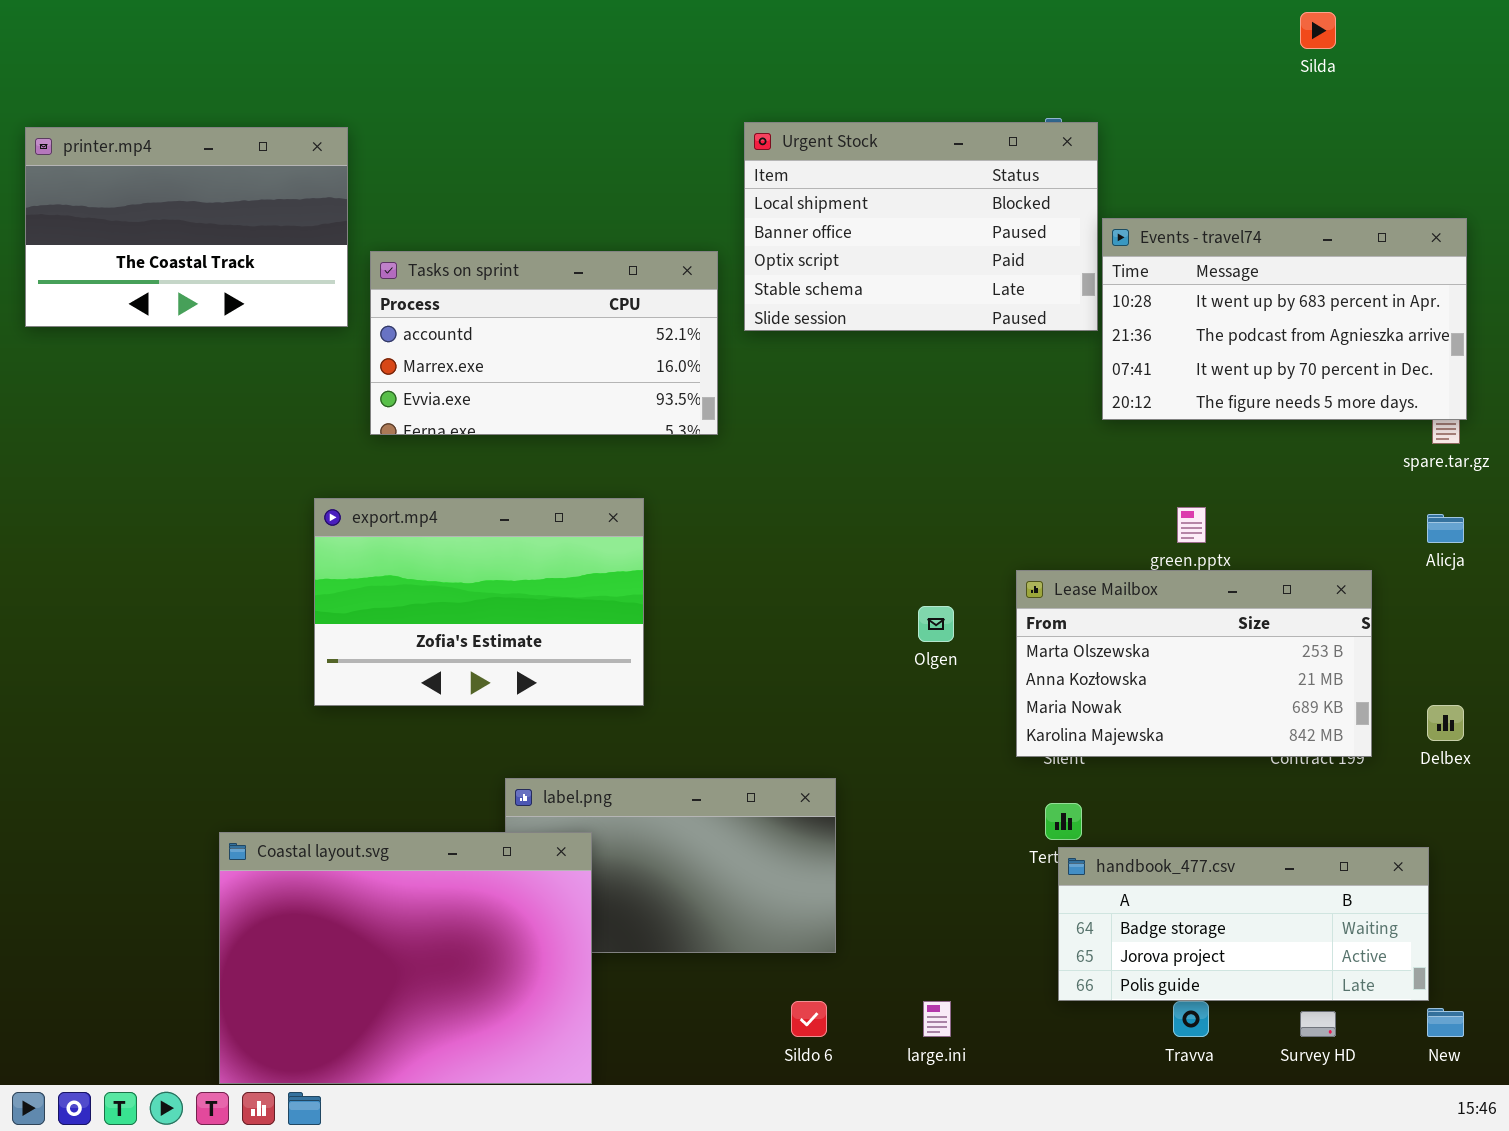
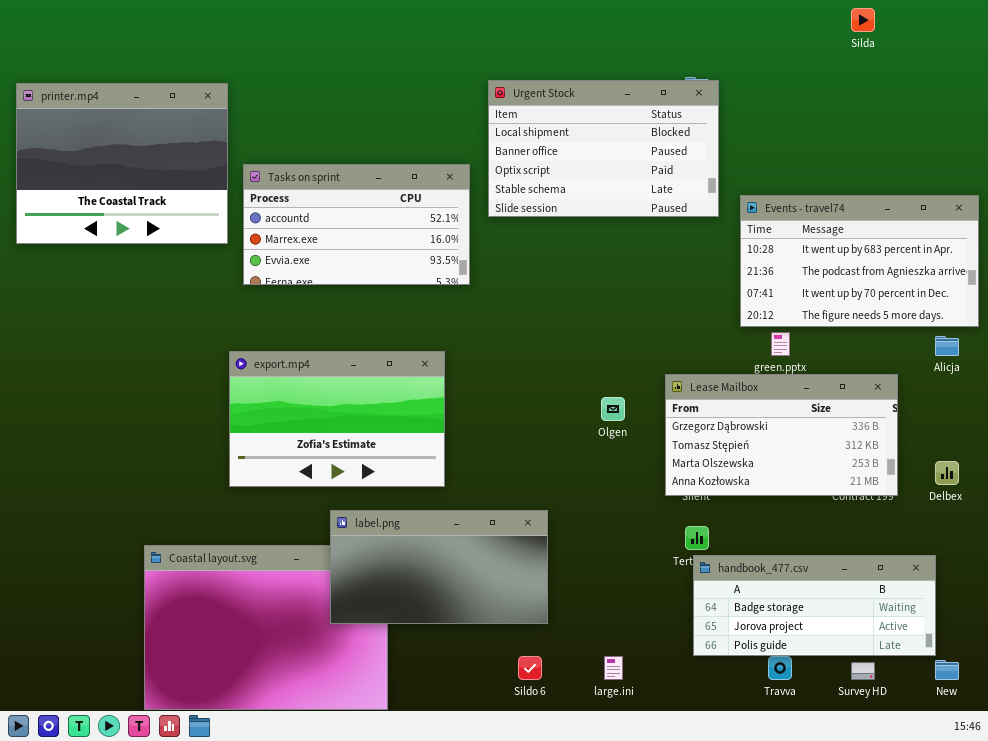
printer.mp4: [25,127,348,327] -> [16,83,228,244], resized
Events - travel74: [1102,218,1467,420] -> [740,195,979,327], moved
export.mp4: [314,498,644,706] -> [229,351,445,487], moved
Lease Mailbox: [1016,570,1372,757] -> [665,374,898,496], scrolled up 2 rows
label.png: [505,778,836,953] -> [330,510,548,624], raised

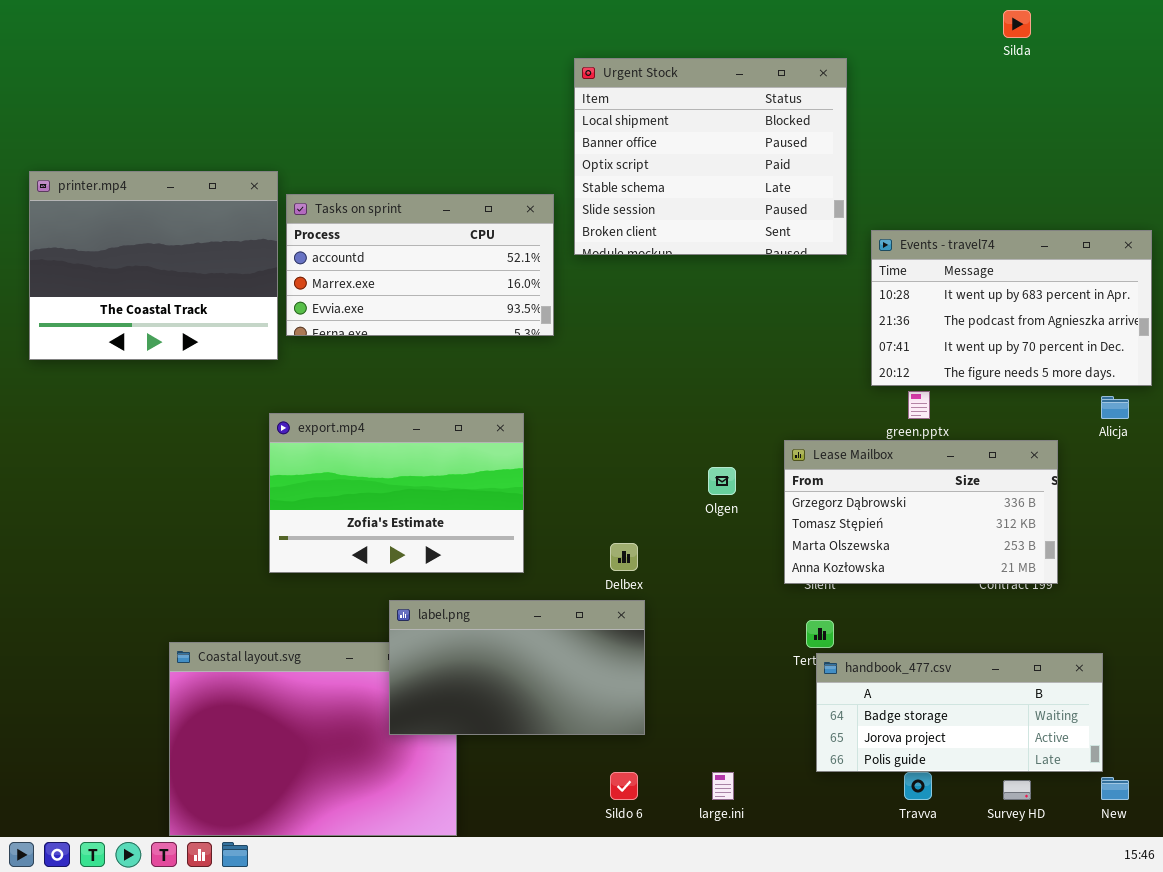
Urgent Stock: [488,80,719,217] -> [574,58,847,255], resized
printer.mp4: [16,83,228,244] -> [29,171,278,360], moved
Delbex: [935,461,959,485] -> [610,543,638,571], moved

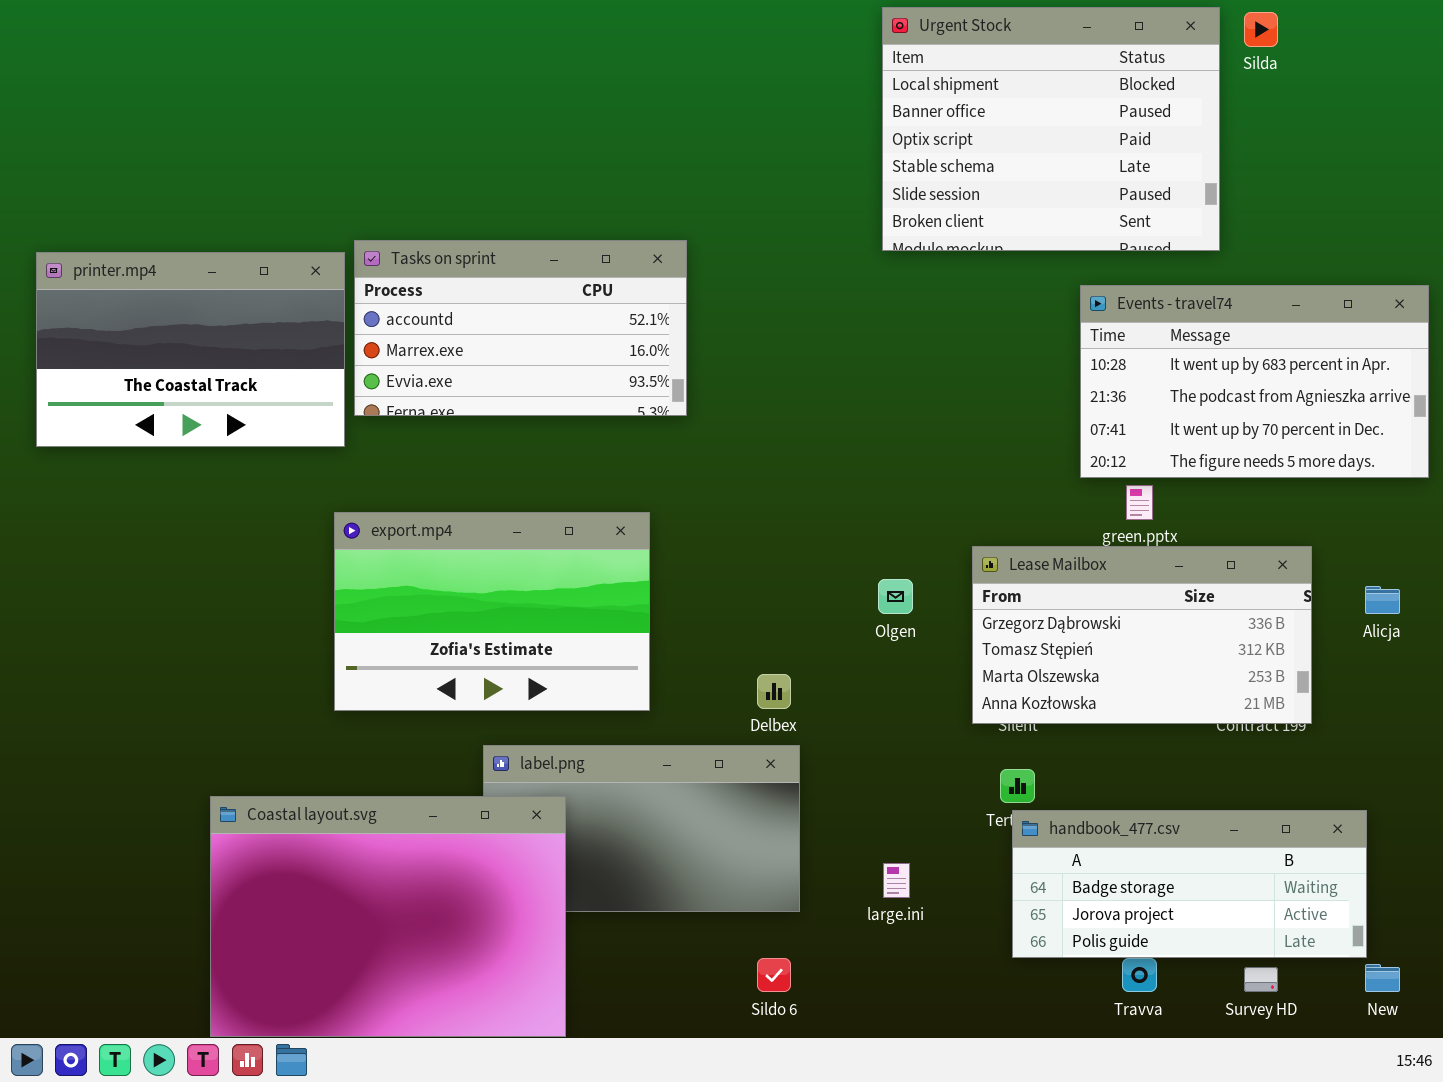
Urgent Stock: [574,58,847,255] -> [882,7,1220,251], moved
printer.mp4: [29,171,278,360] -> [36,252,345,447], resized
Alicja: [1101,396,1129,419] -> [1365,586,1400,614], moved
Coastal layout.svg: [169,642,457,836] -> [210,796,566,1037], raised
large.ini: [712,772,734,800] -> [883,863,910,898], moved

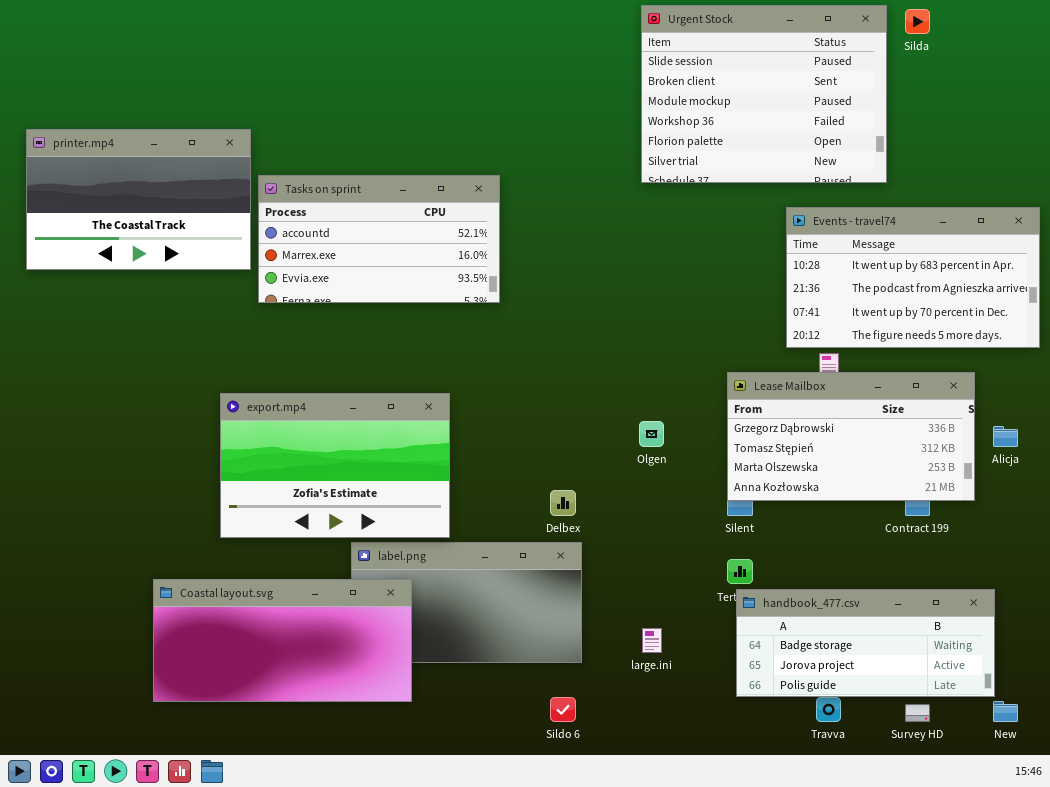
Urgent Stock: [882,7,1220,251] -> [641,5,887,183], scrolled down 4 rows
printer.mp4: [36,252,345,447] -> [26,129,251,270], moved
export.mp4: [334,512,650,711] -> [220,393,450,538], moved
Lease Mailbox: [972,546,1312,724] -> [727,372,975,501], moved
Coastal layout.svg: [210,796,566,1037] -> [153,579,412,702], resized

